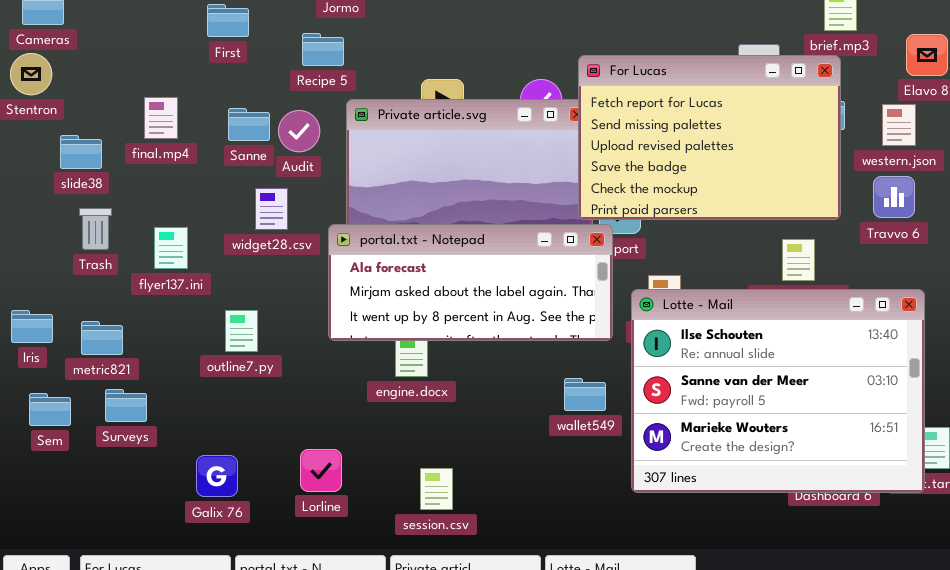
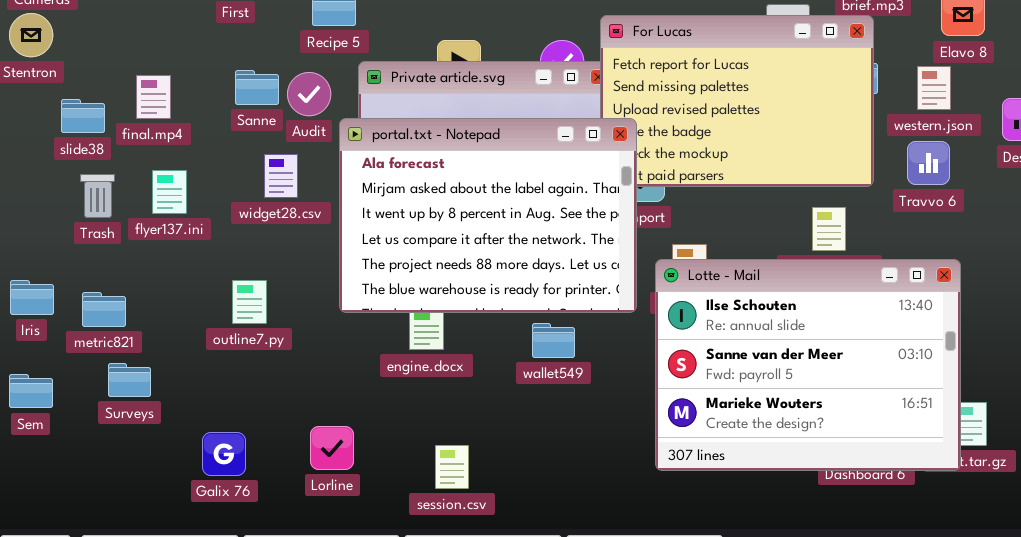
final.mp4: [144,97,178,139] -> [136,75,171,119], moved
portal.txt - Notepad: [328,224,613,341] -> [339,118,637,313], resized
flyer137.ini: [154,227,188,269] -> [152,170,187,214], moved
wallet549: [564,378,606,411] -> [532,323,575,358], moved
Sem: [29,393,71,426] -> [9,374,53,408], moved

